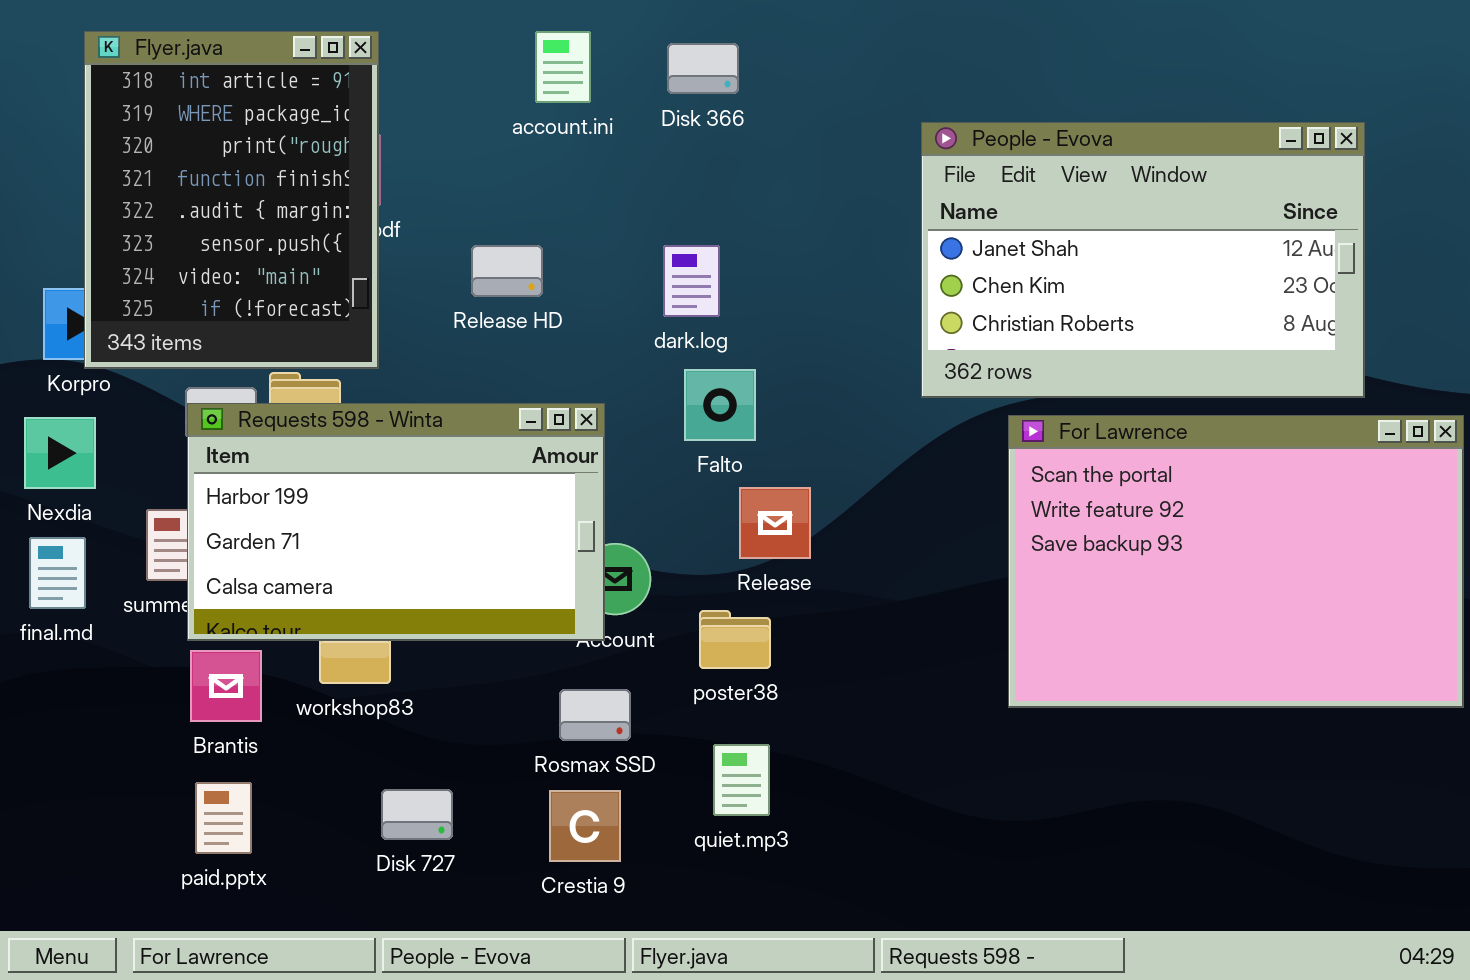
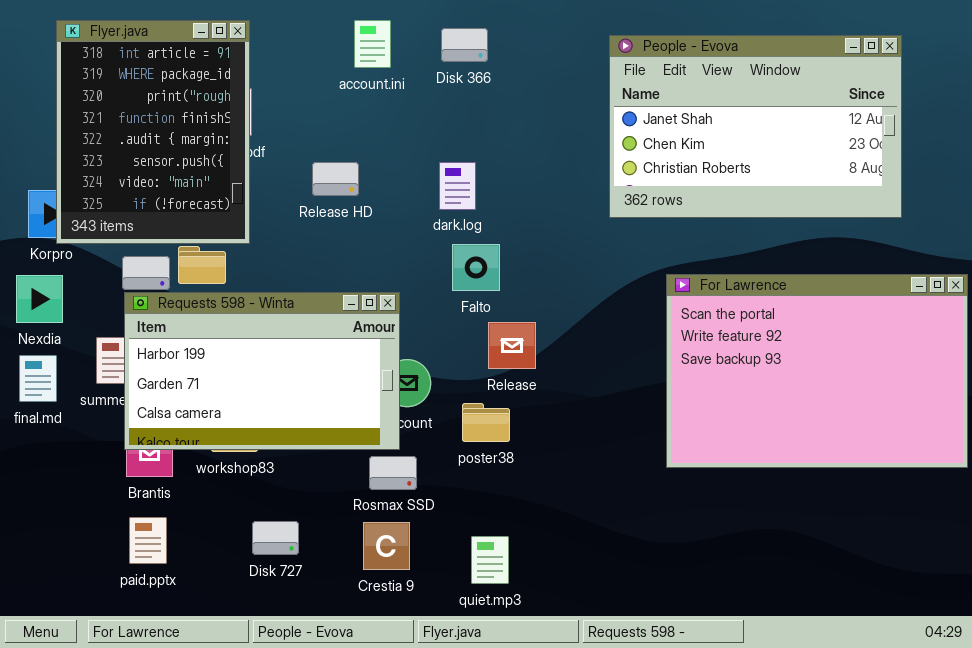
People - Evova: [921,122,1365,398] -> [609,35,902,218], moved
Requests 598 - Winta: [187,403,605,641] -> [124,292,400,450], moved
quiet.mp3: [713,744,770,816] -> [471,536,509,584], moved

